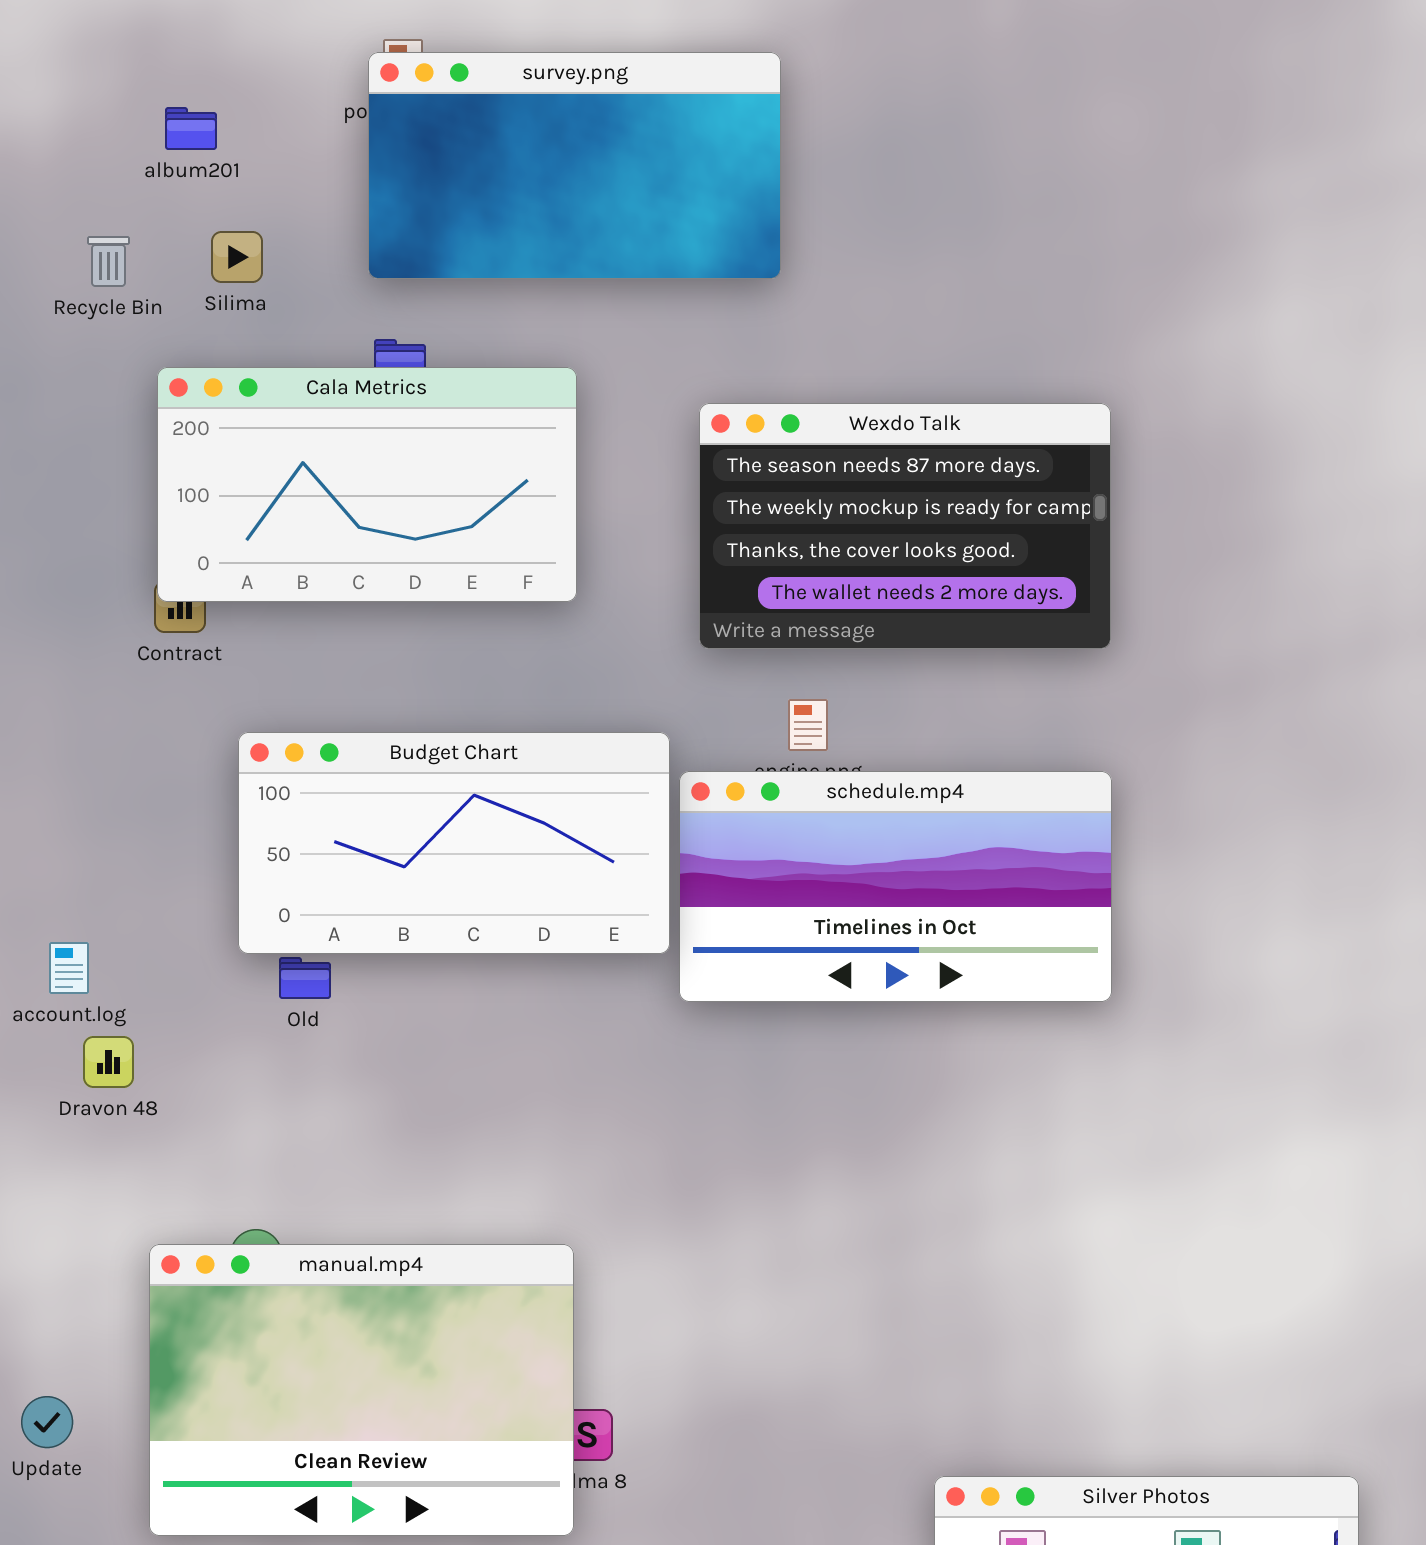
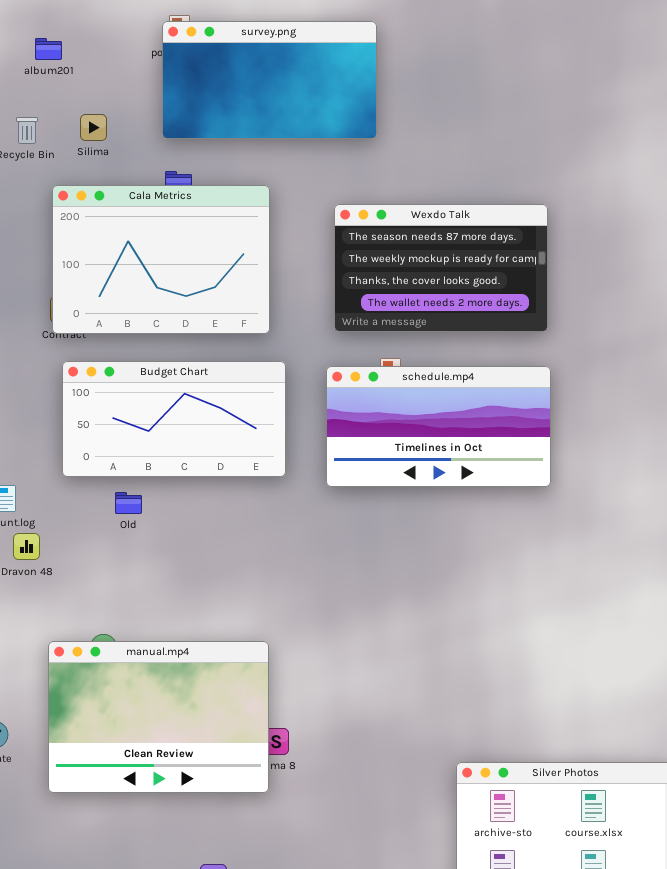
album201: [165,107,217,150] -> [35,38,62,60], moved
Cala Metrics: [157,367,577,602] -> [52,185,270,334], resized
Budget Chart: [238,732,670,954] -> [62,361,286,477], moved
schedule.mp4: [679,771,1112,1002] -> [326,366,551,487], moved

